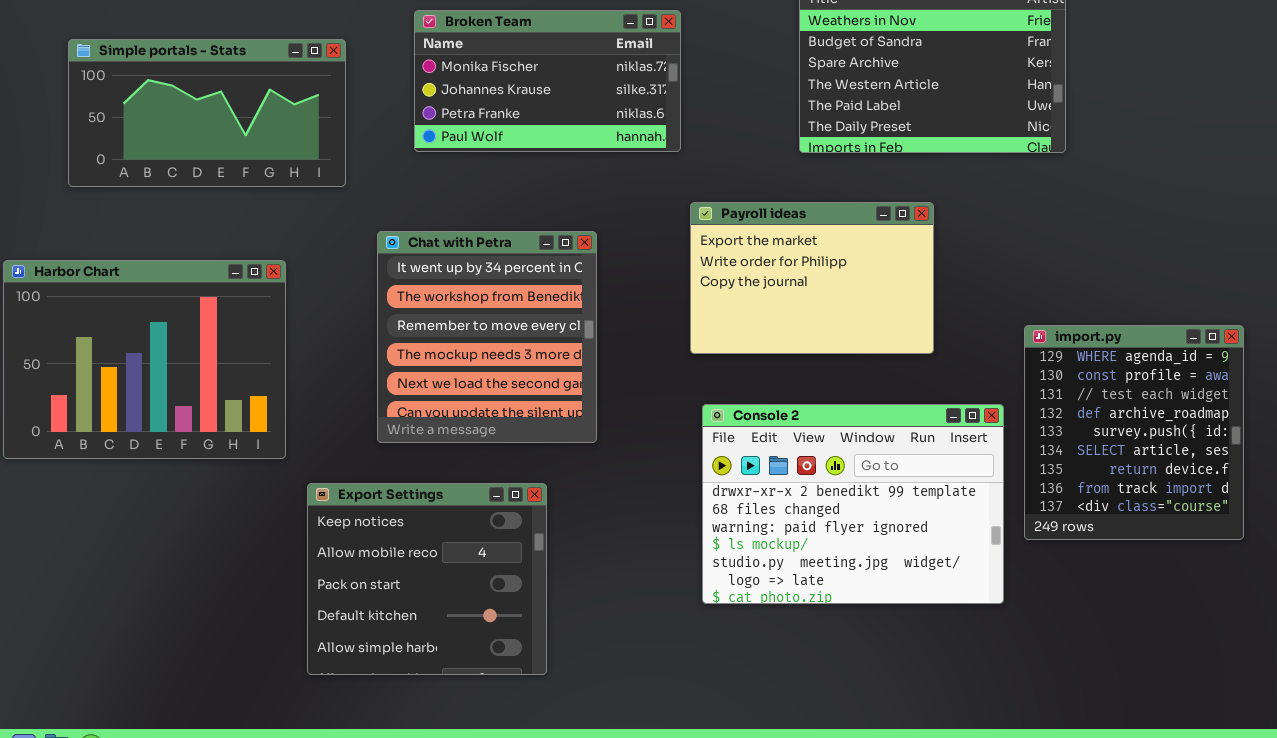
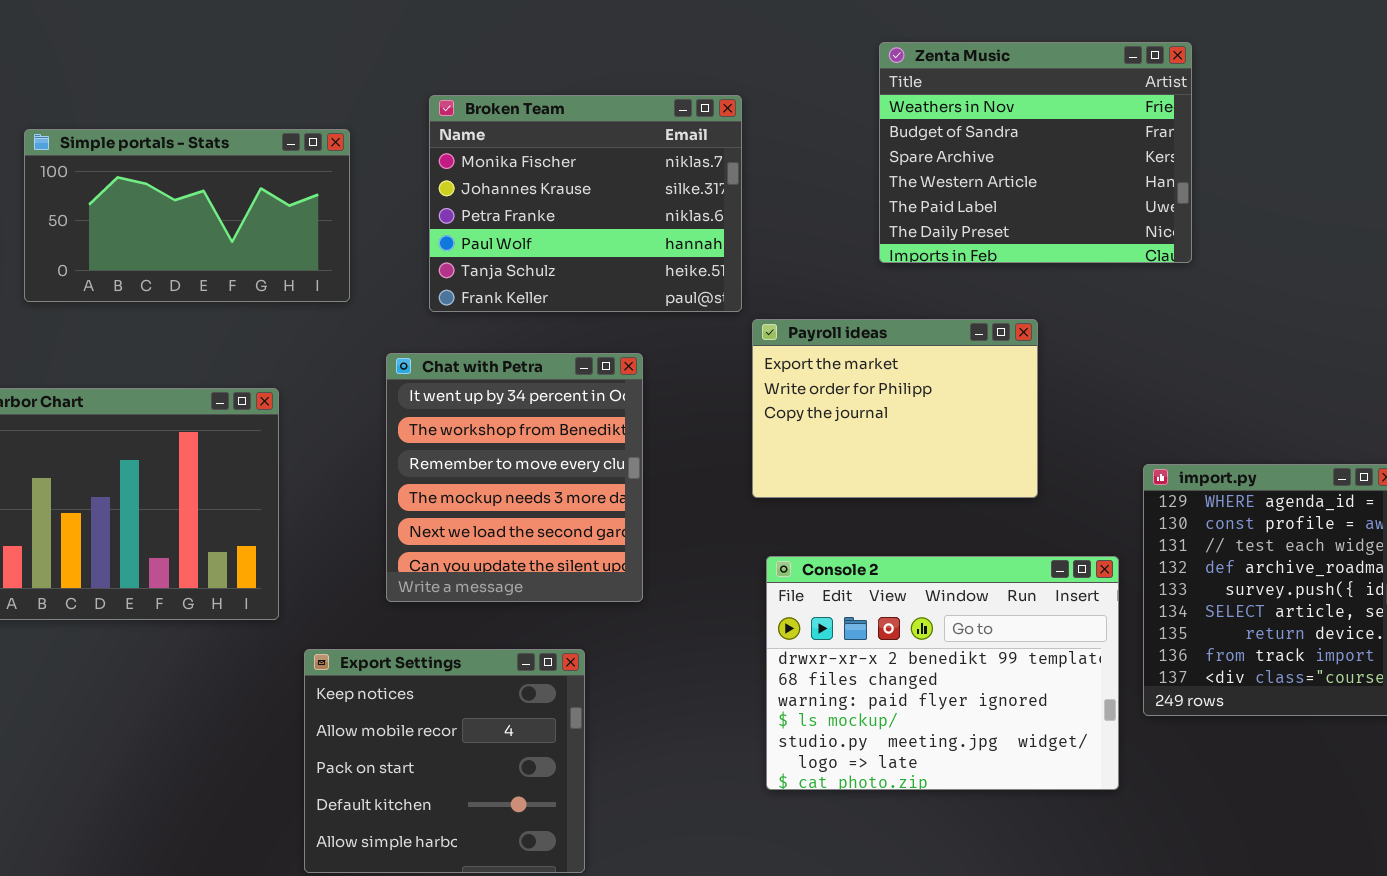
Broken Team: [414,10,681,152] -> [429,95,742,312], resized

